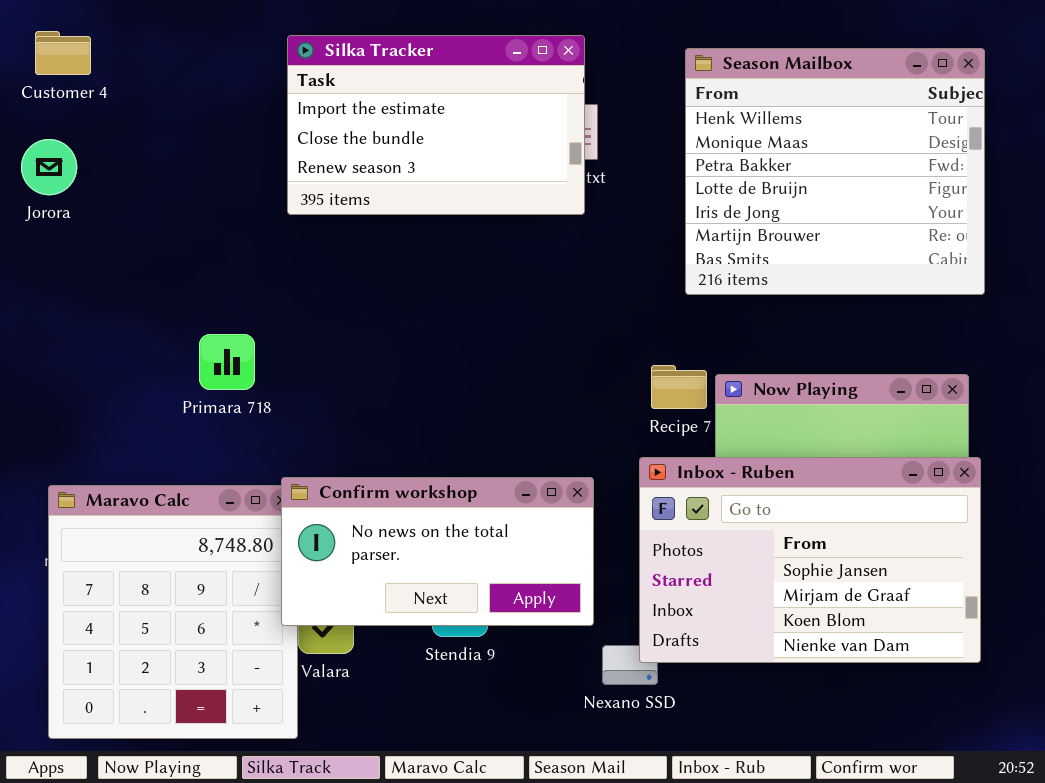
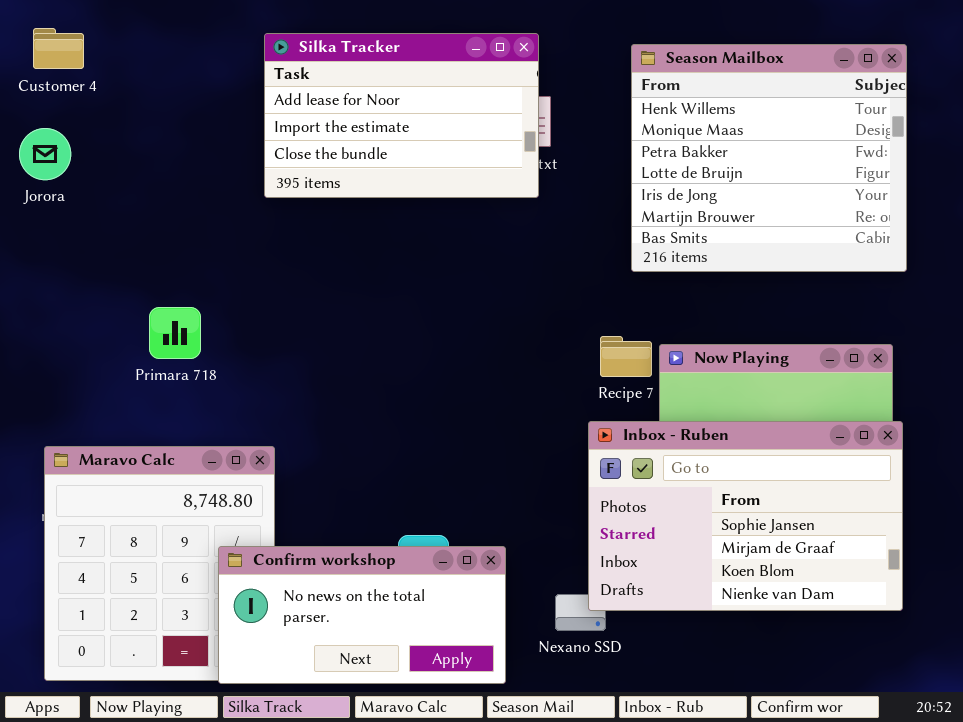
Silka Tracker: [287,35,585,215] -> [264,33,539,198], scrolled up 1 row
Primara 718: [199,334,255,390] -> [149,307,201,359], moved
Confirm workshop: [281,477,594,626] -> [218,546,506,684], moved

